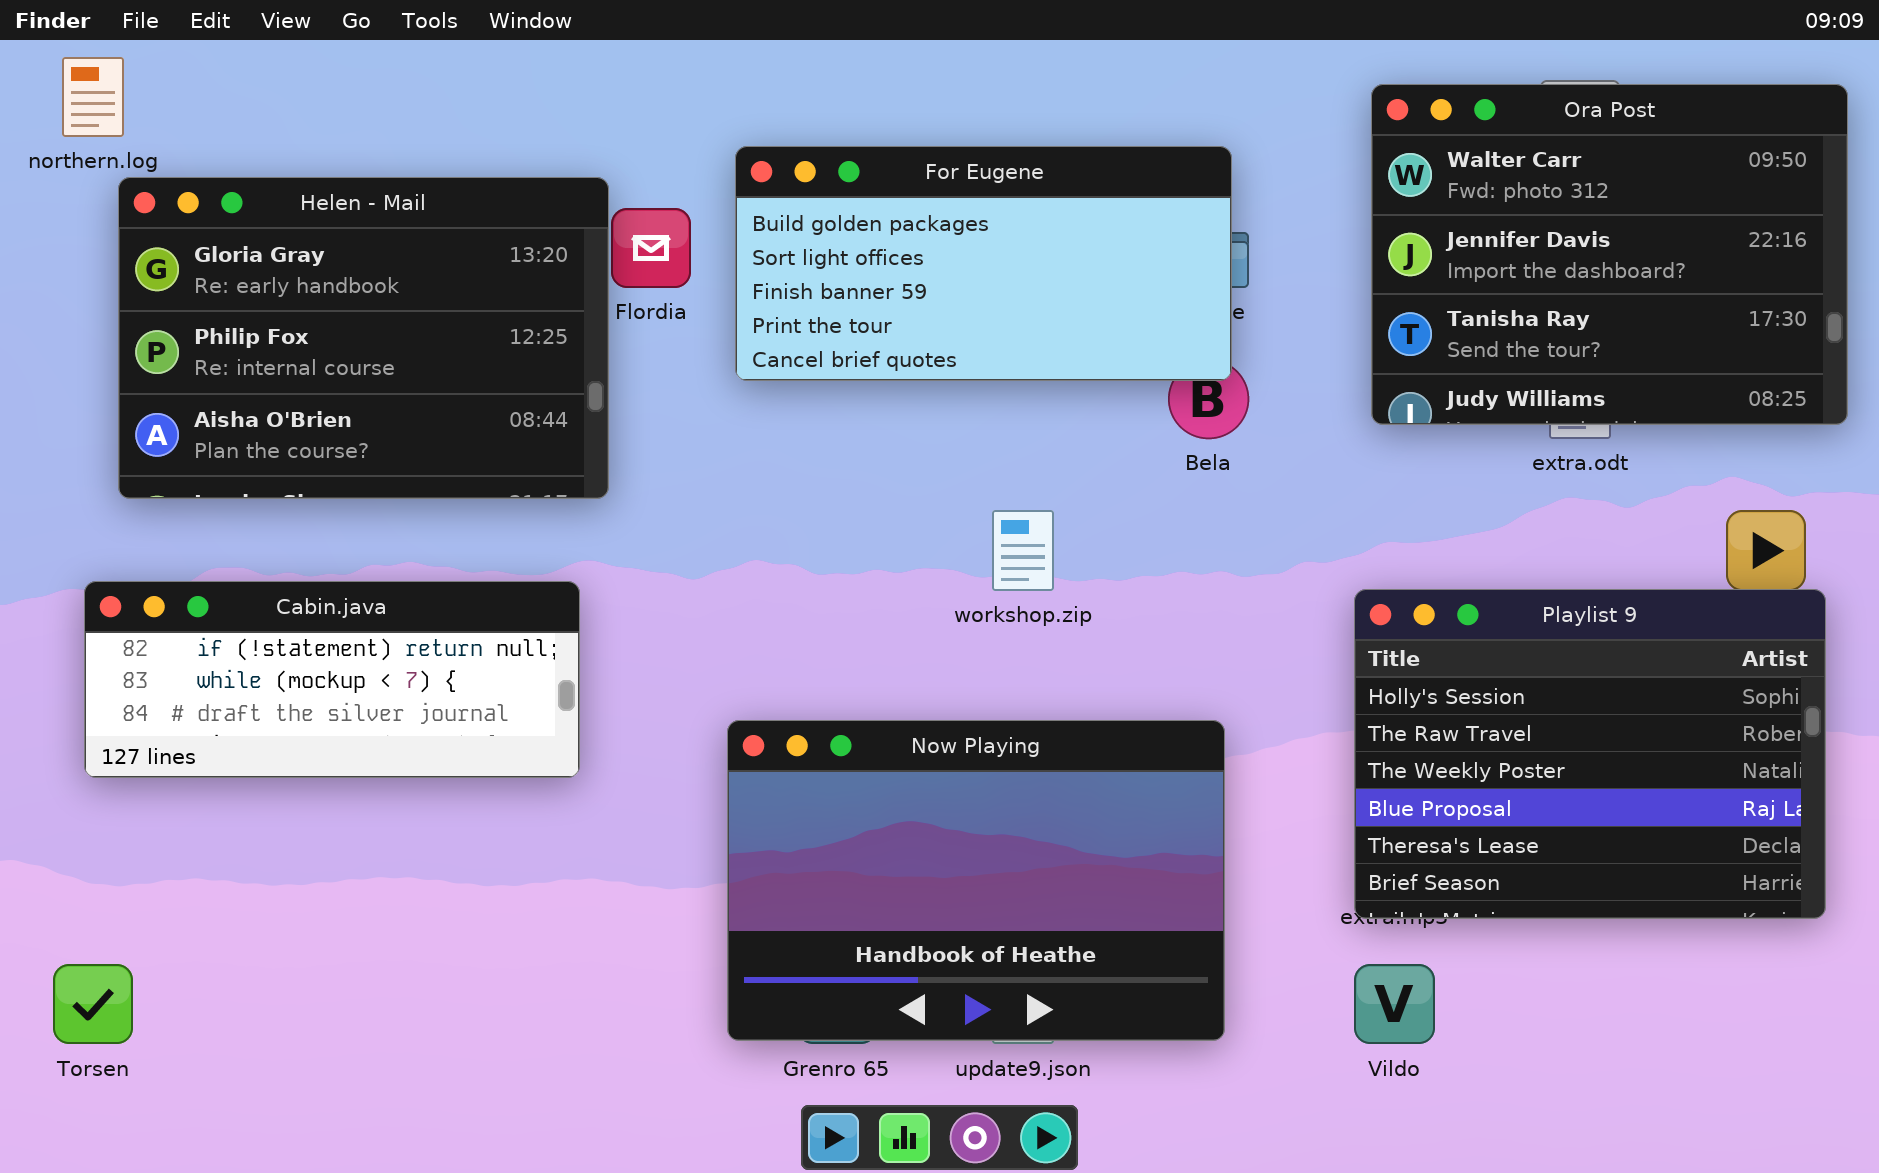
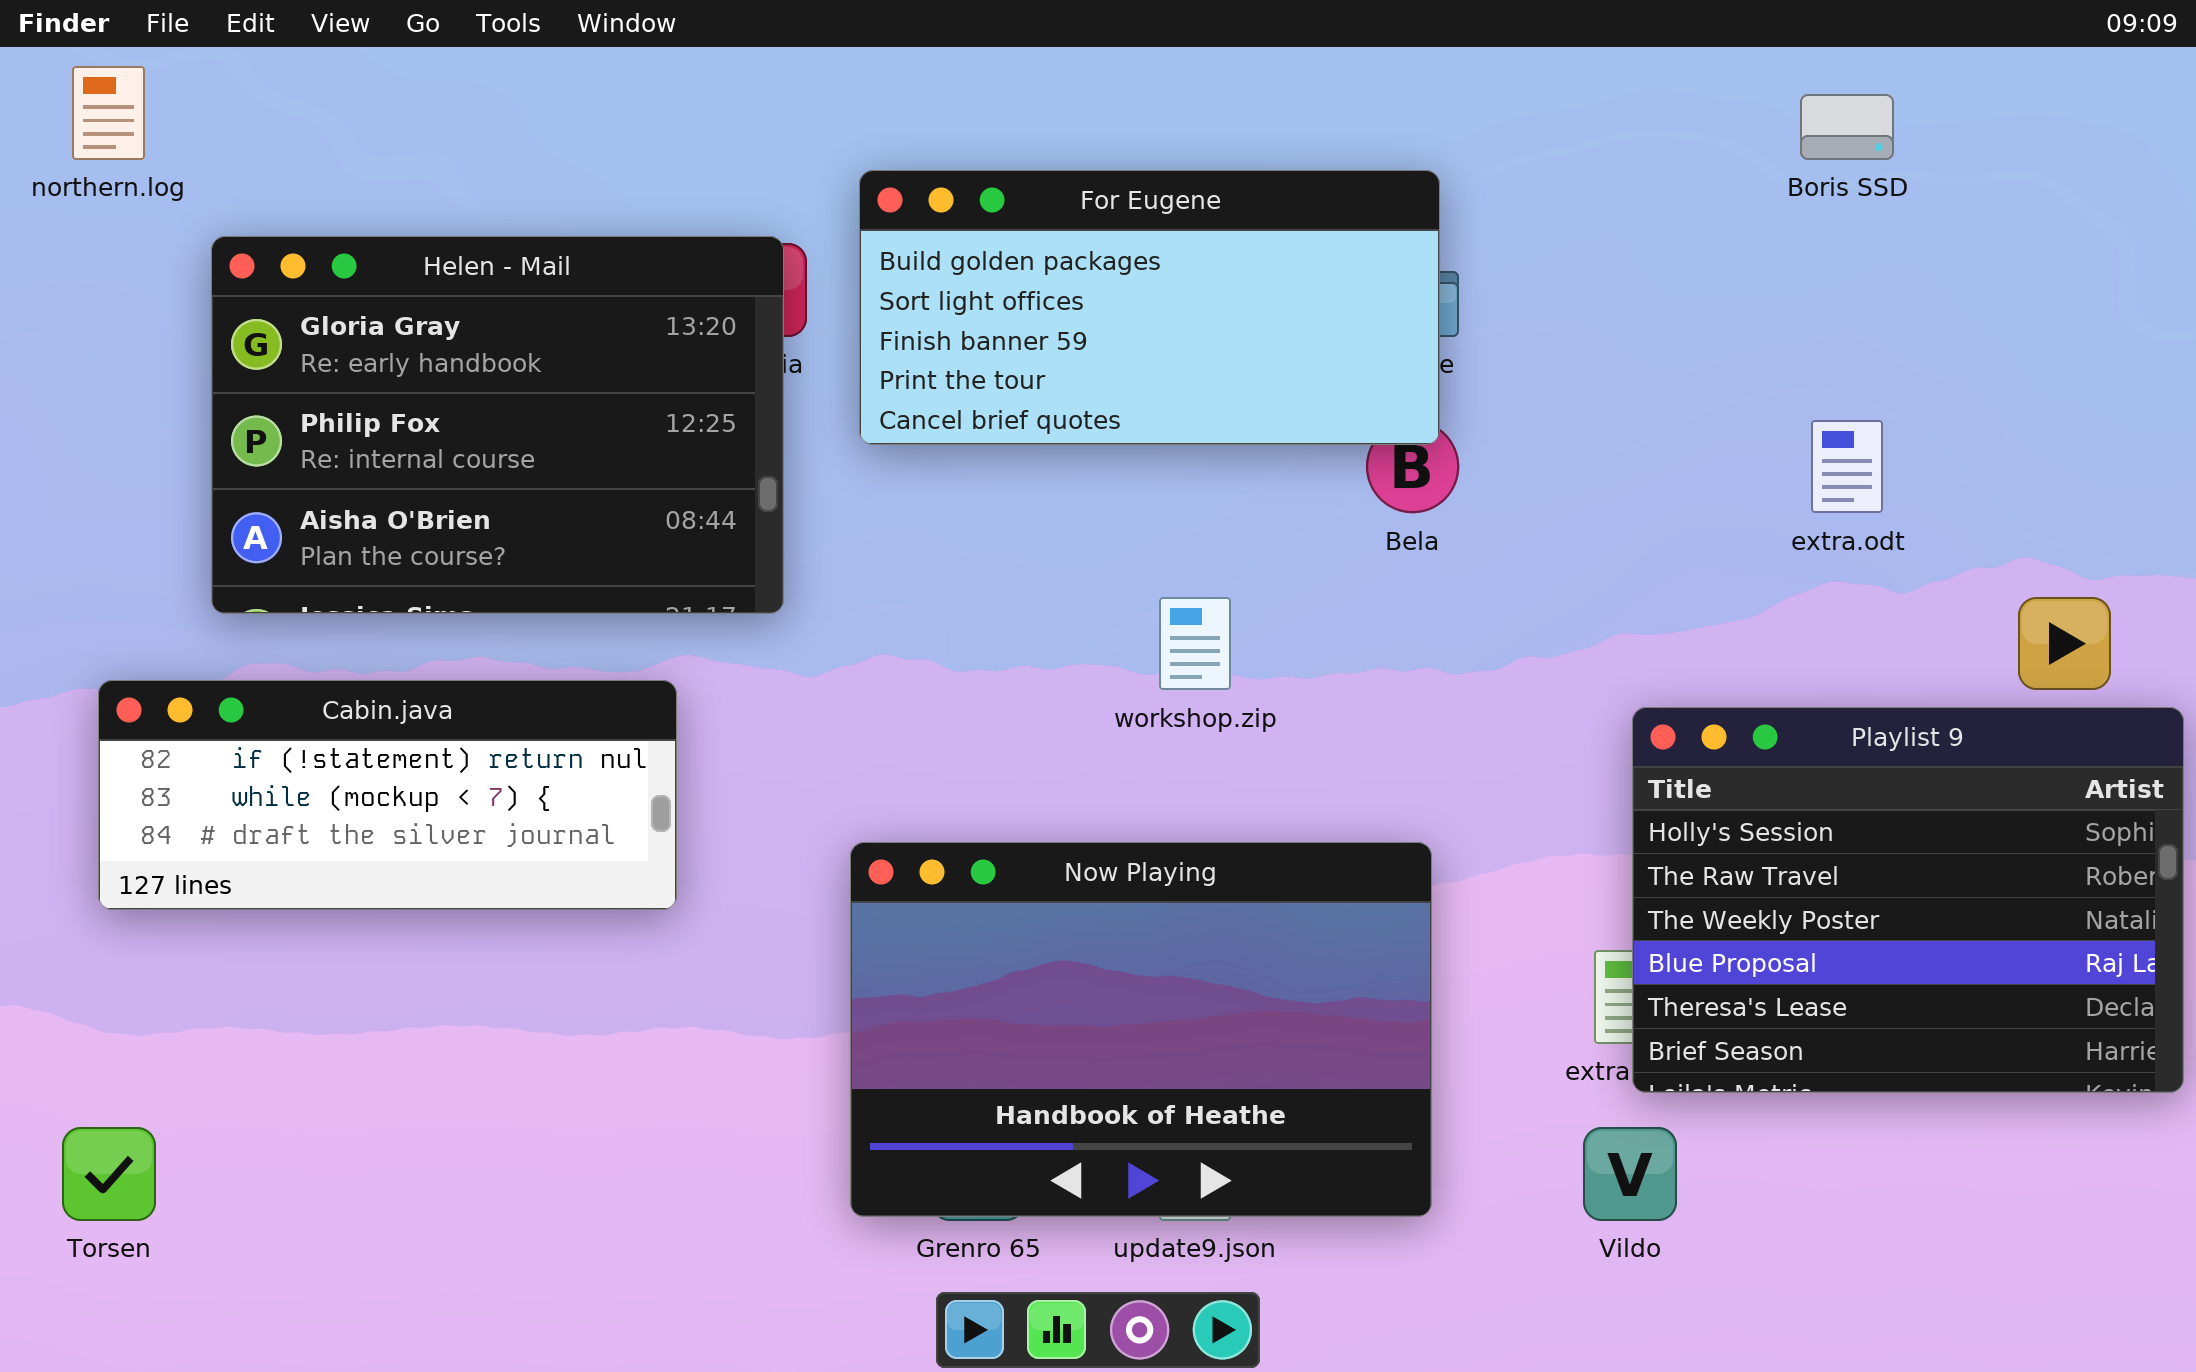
Ora Post: [1371,84,1848,425] -> none, closed
Helen - Mail: [118,177,609,499] -> [211,236,784,614], moved
Playlist 9: [1354,589,1826,919] -> [1632,707,2184,1093], moved

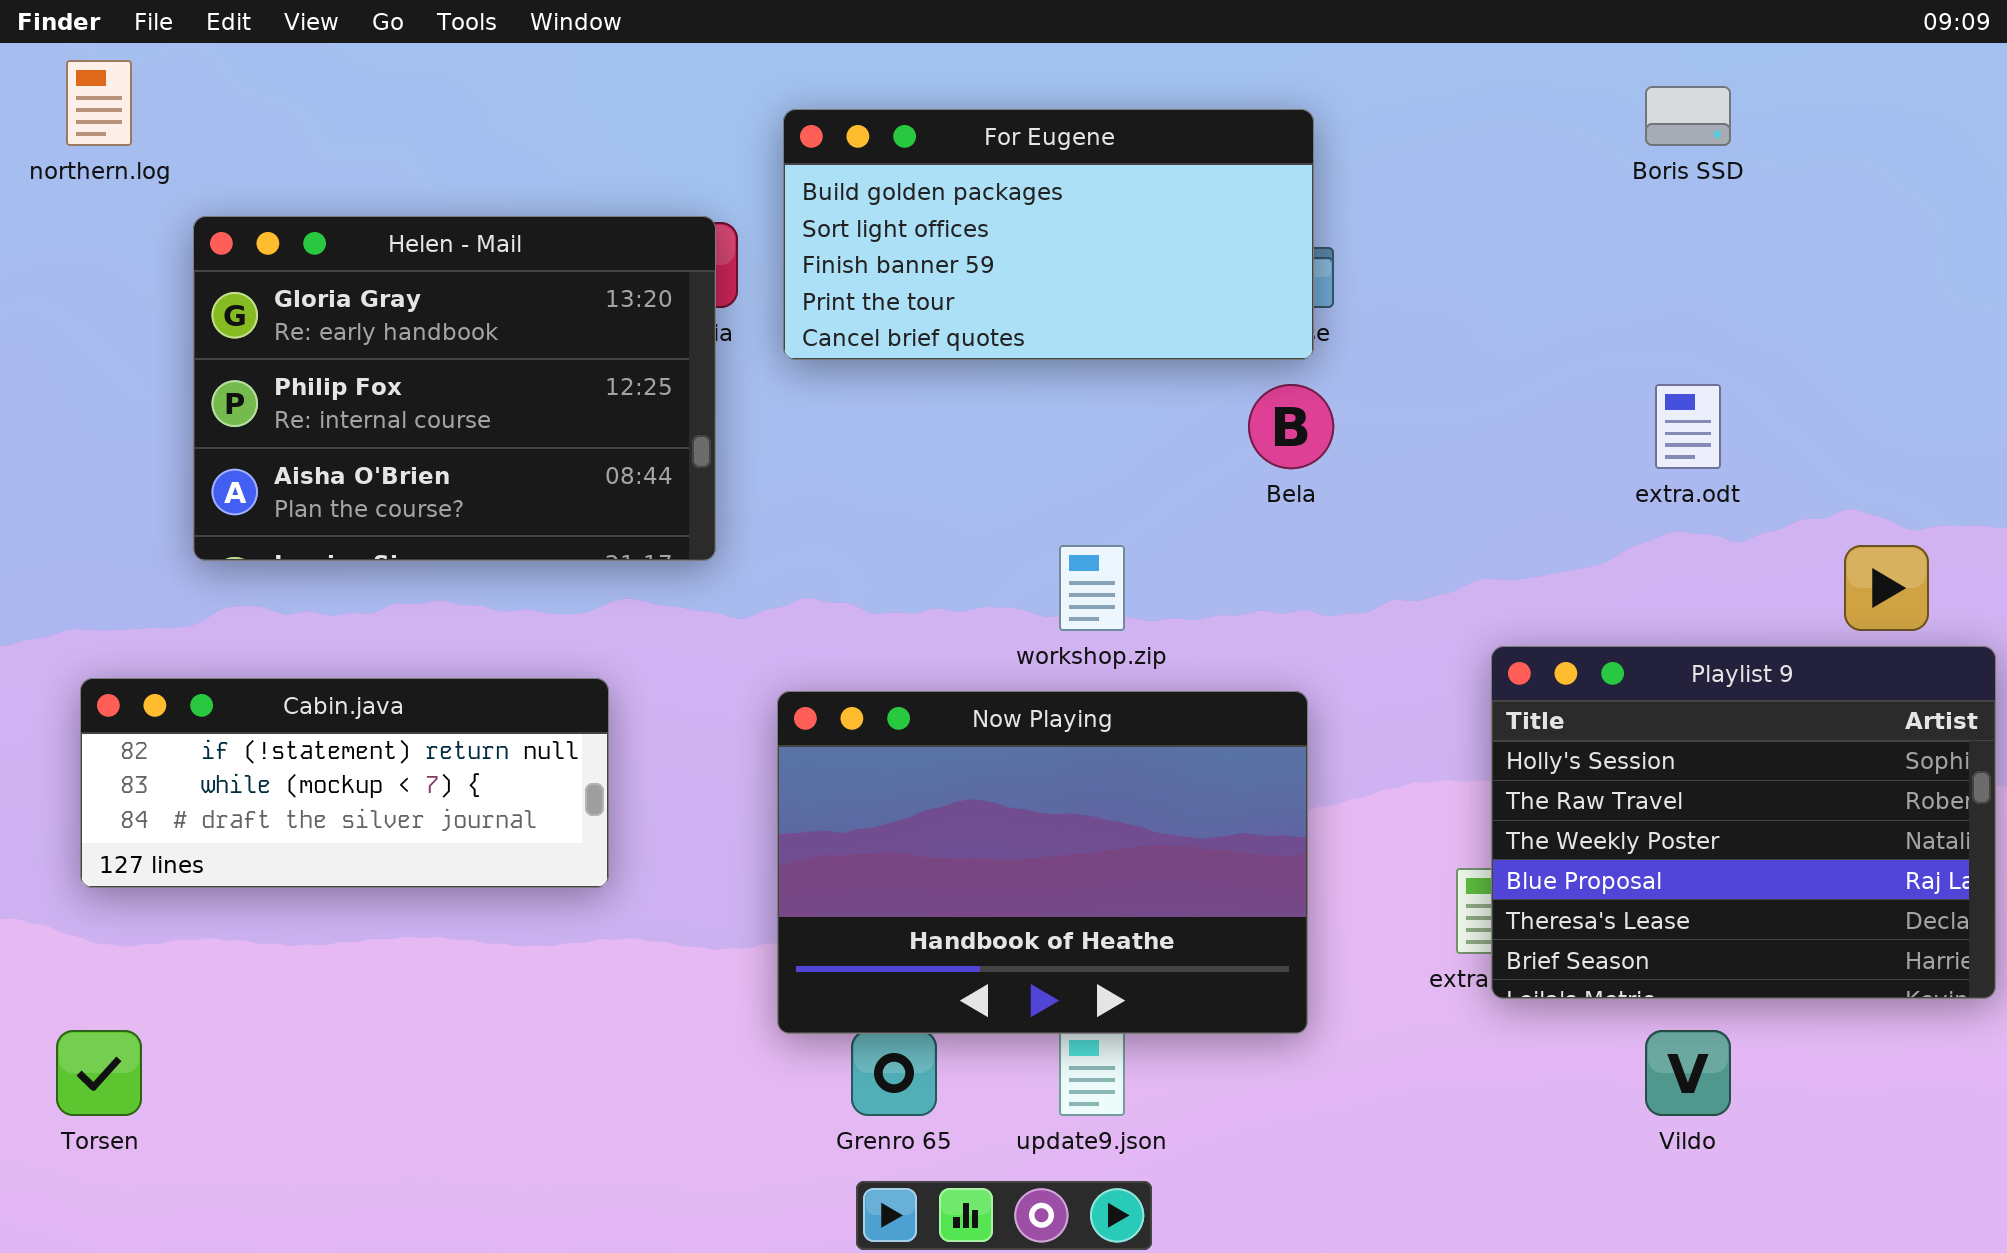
For Eugene: [859,170,1440,445] -> [783,109,1314,360], moved
Cabin.java: [98,680,677,910] -> [80,678,609,888], moved
Now Playing: [850,842,1432,1217] -> [777,691,1308,1034], moved
Vildo: [1583,1127,1677,1221] -> [1645,1030,1731,1116], moved

